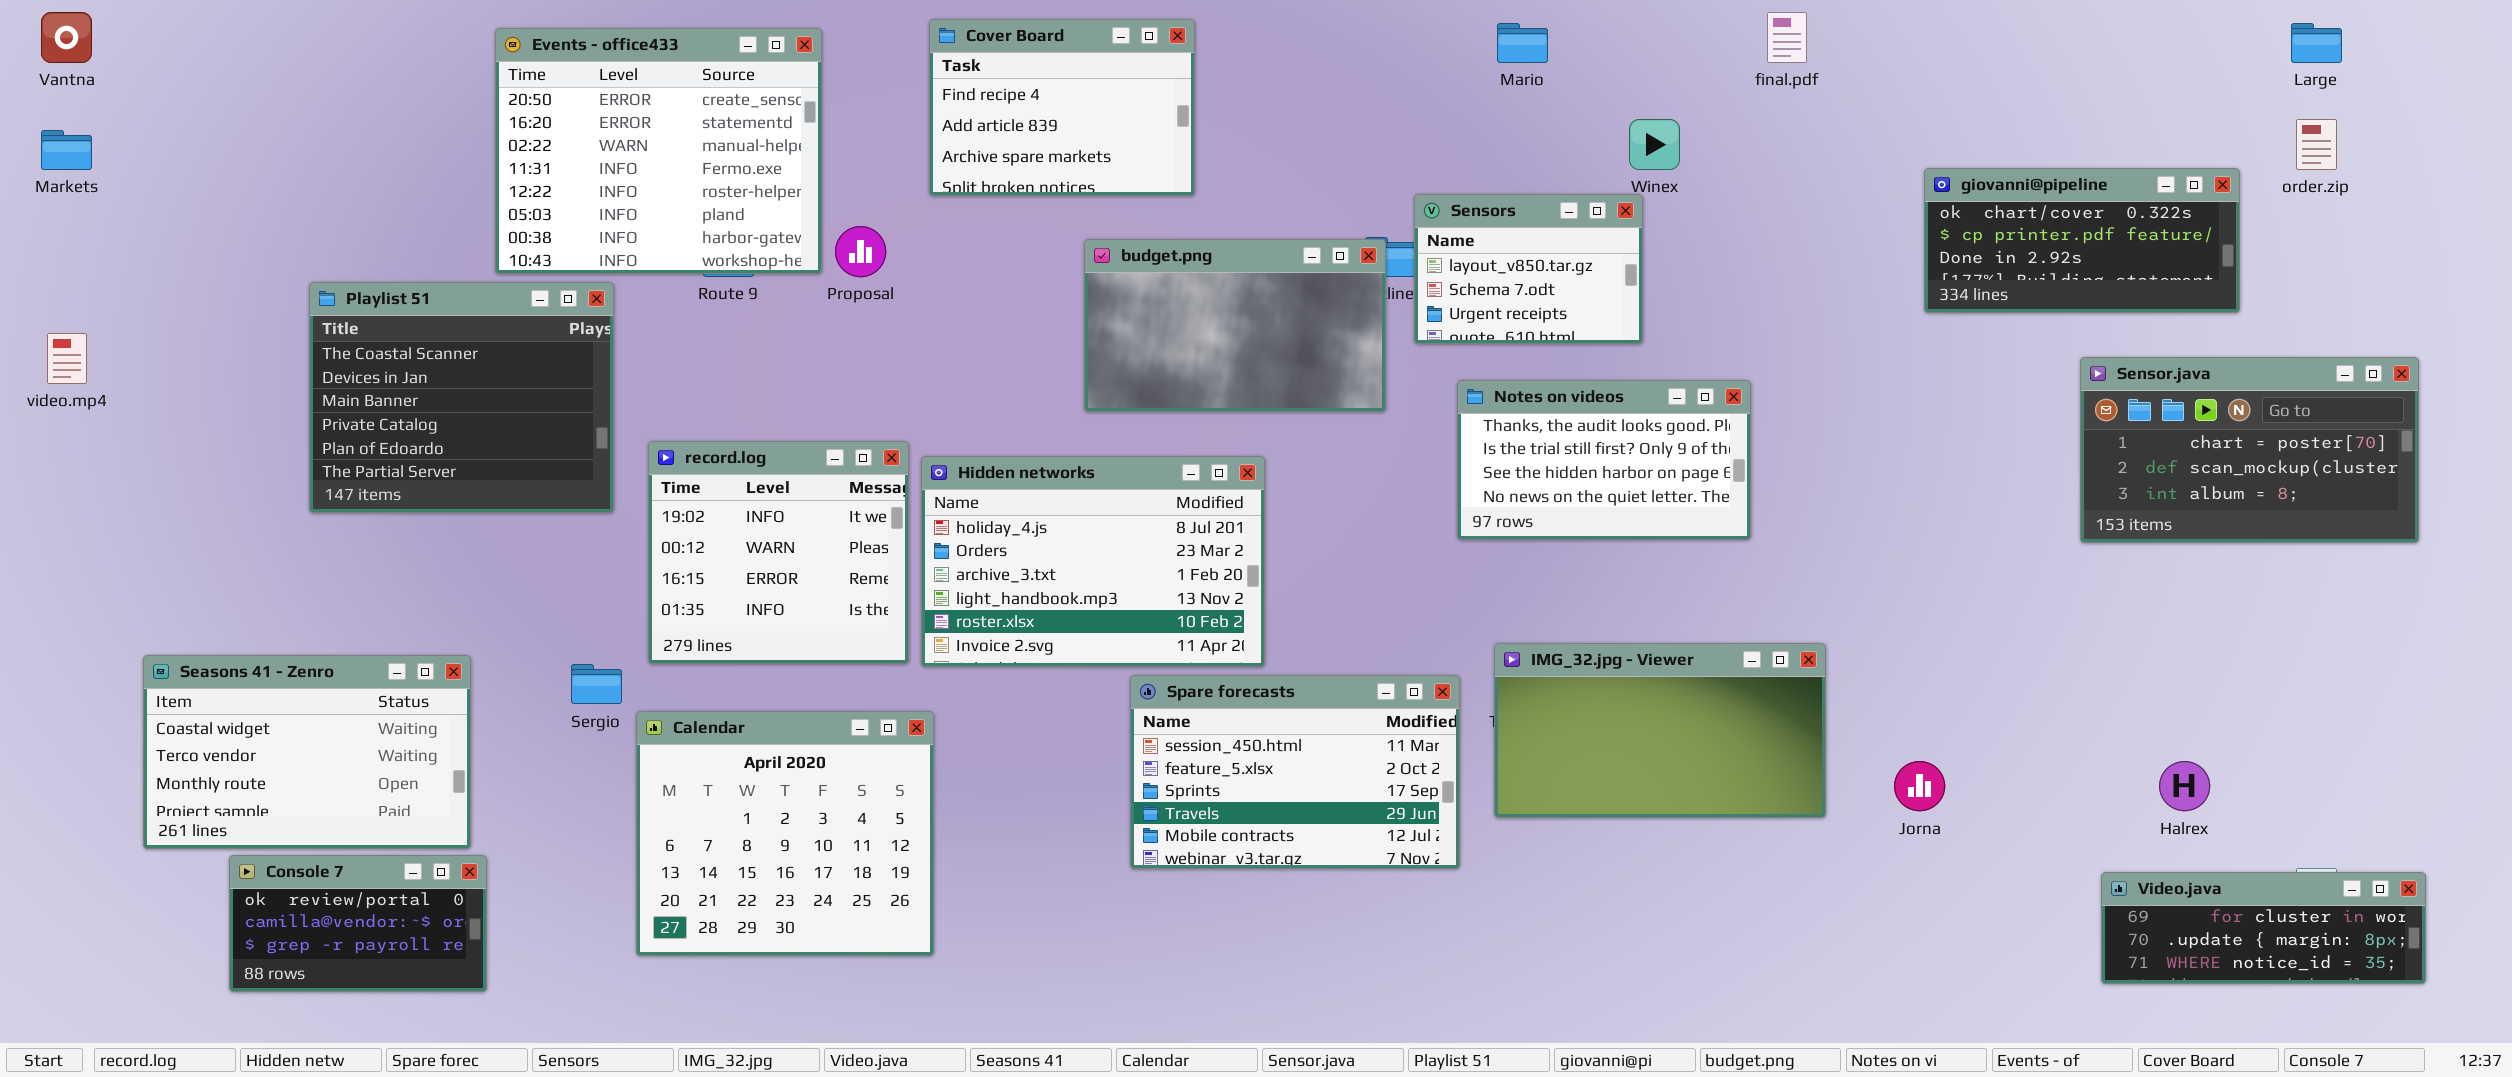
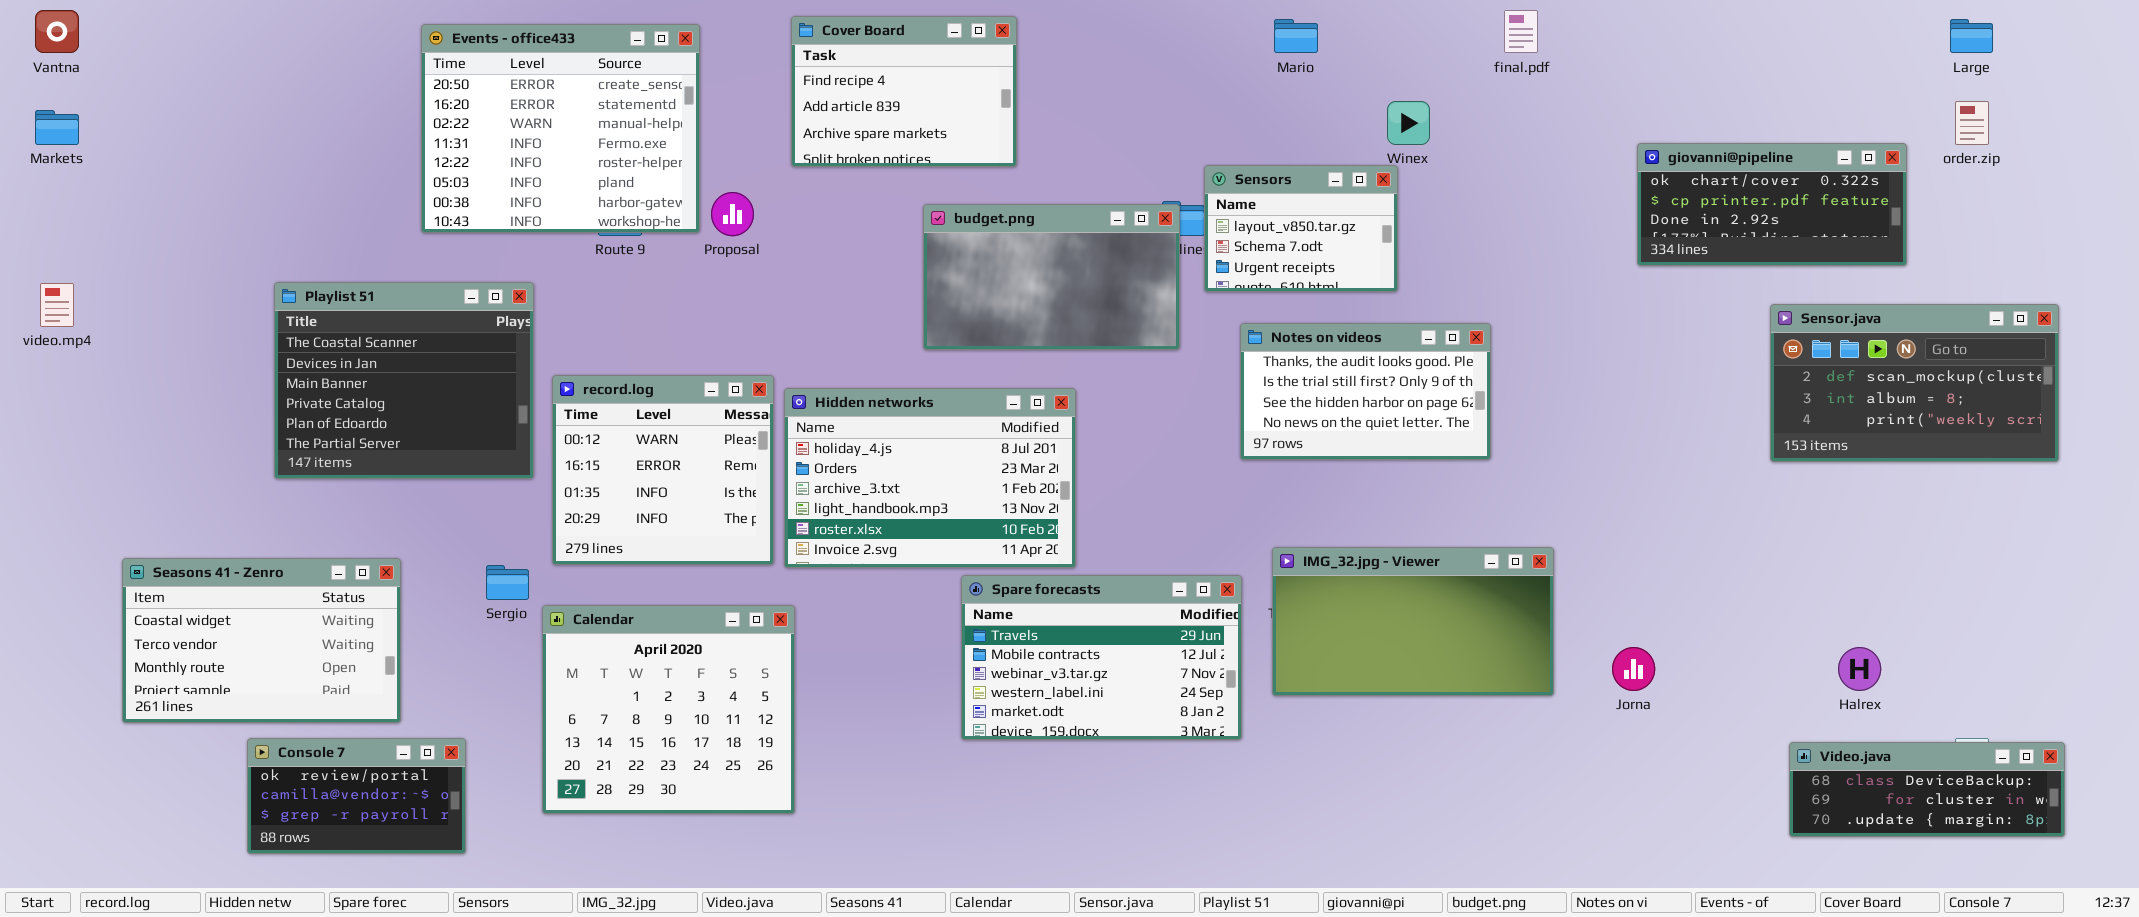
Playlist 51: [309,282,614,513] -> [274,282,534,479], moved
Sensor.java: [2080,357,2419,543] -> [1770,304,2059,462], scrolled down 1 row
record.log: [648,441,909,664] -> [552,375,774,565], scrolled down 1 row
Spare forecasts: [1130,675,1460,869] -> [961,575,1242,740], scrolled down 3 rows
Console 7: [229,855,487,992] -> [247,738,466,854], moved
Video.java: [2101,872,2426,984] -> [1789,742,2065,837], scrolled up 1 row

